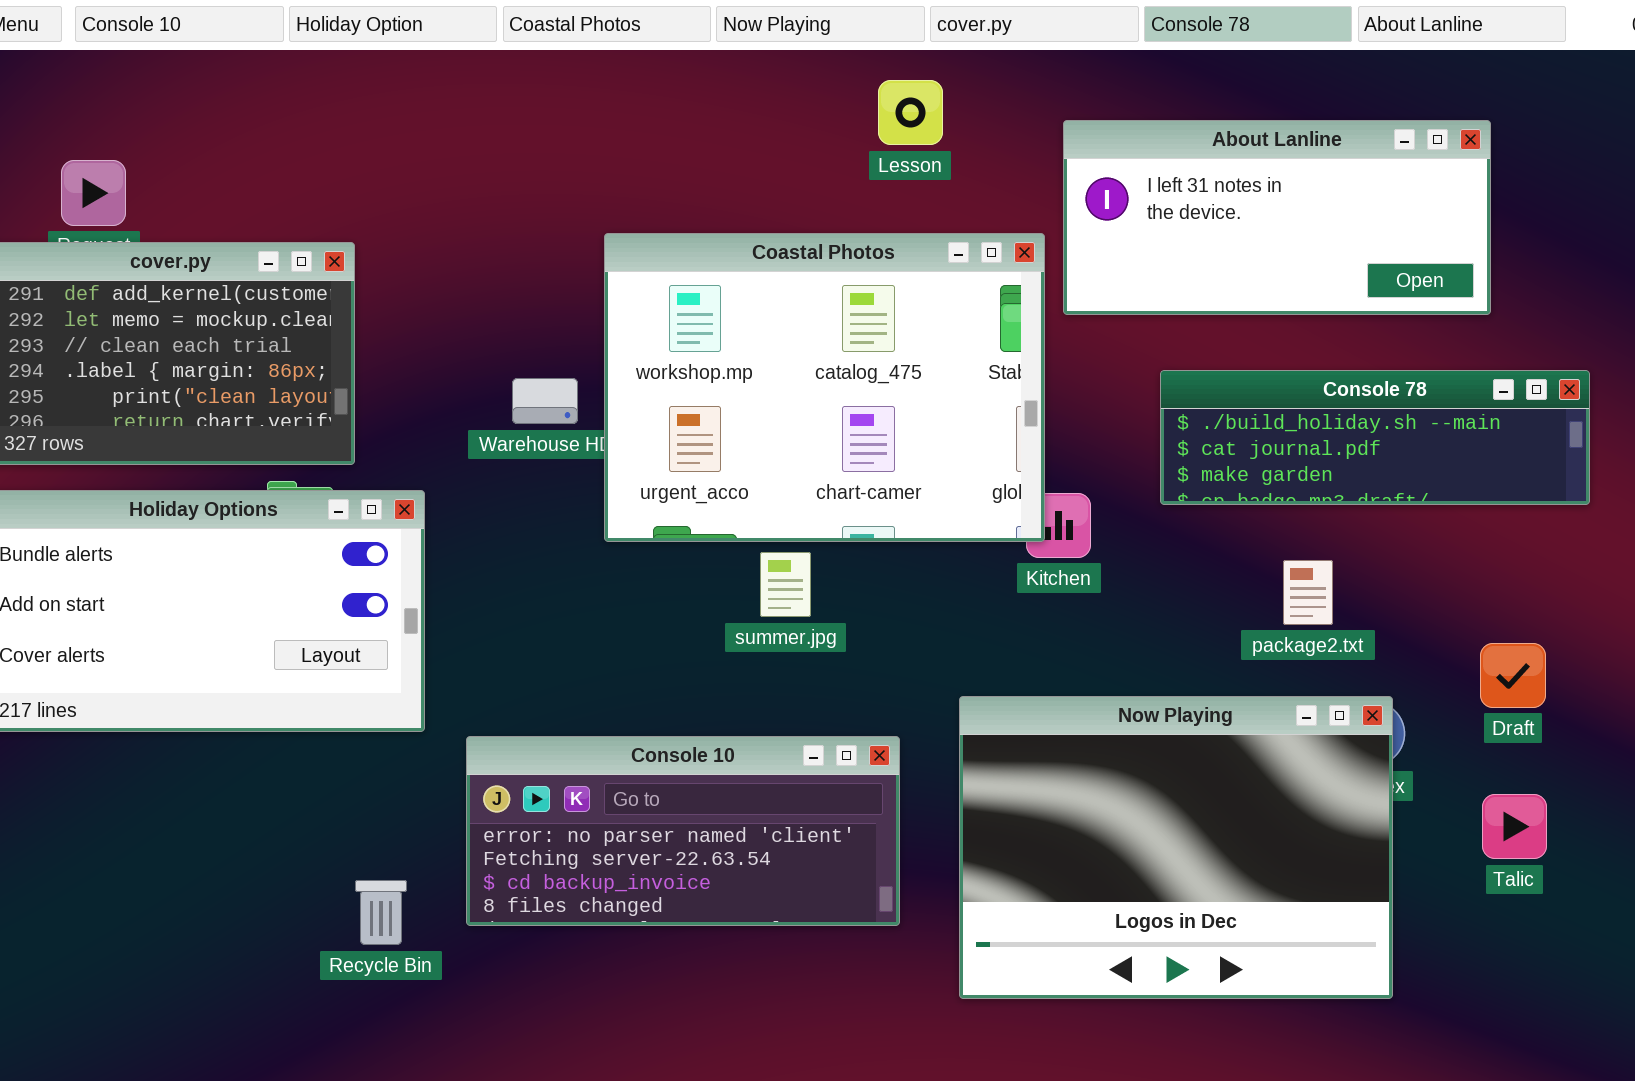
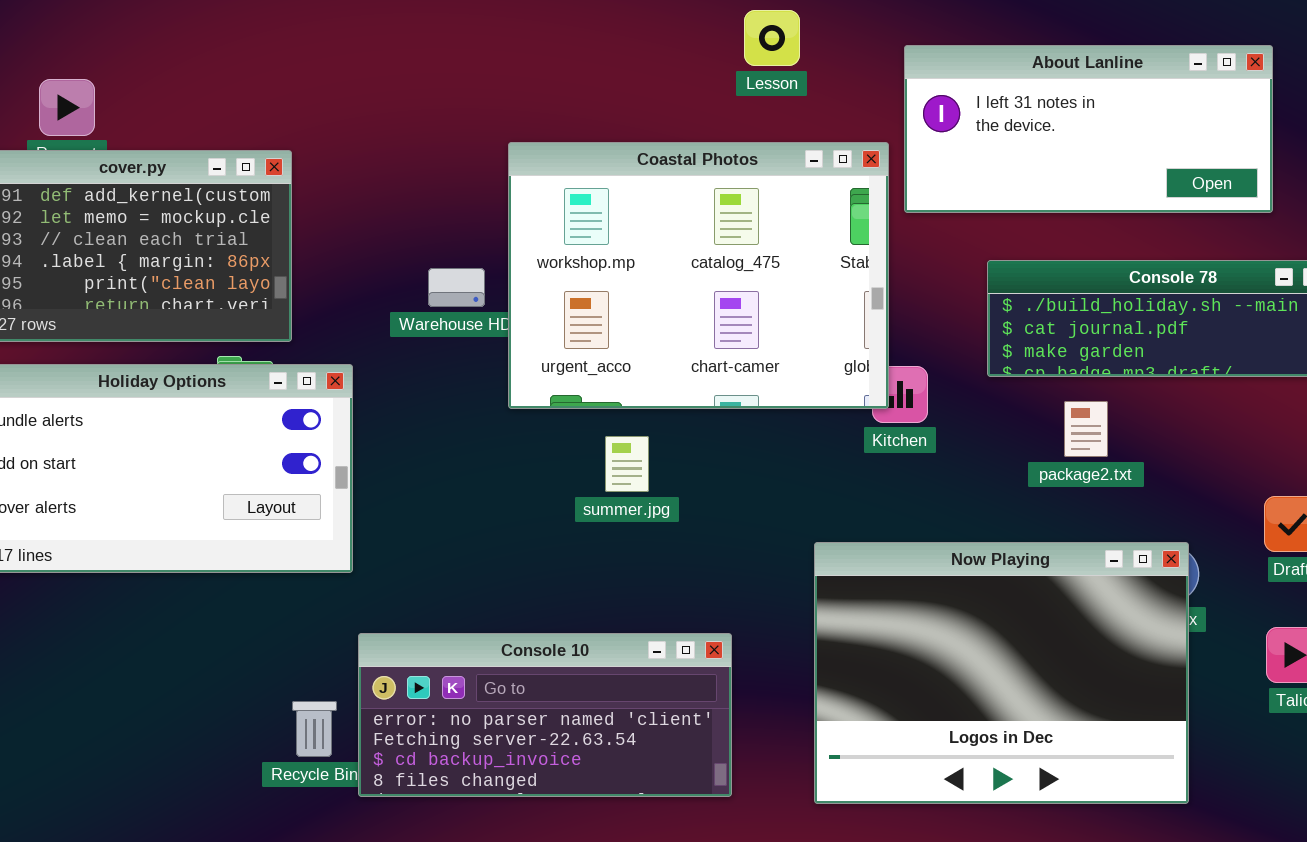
summer.jpg: [760,552,811,617] -> [605,436,649,492], moved
package2.txt: [1283,560,1333,625] -> [1064,401,1108,457], moved
Console 10: [466,736,900,926] -> [358,633,732,797], moved

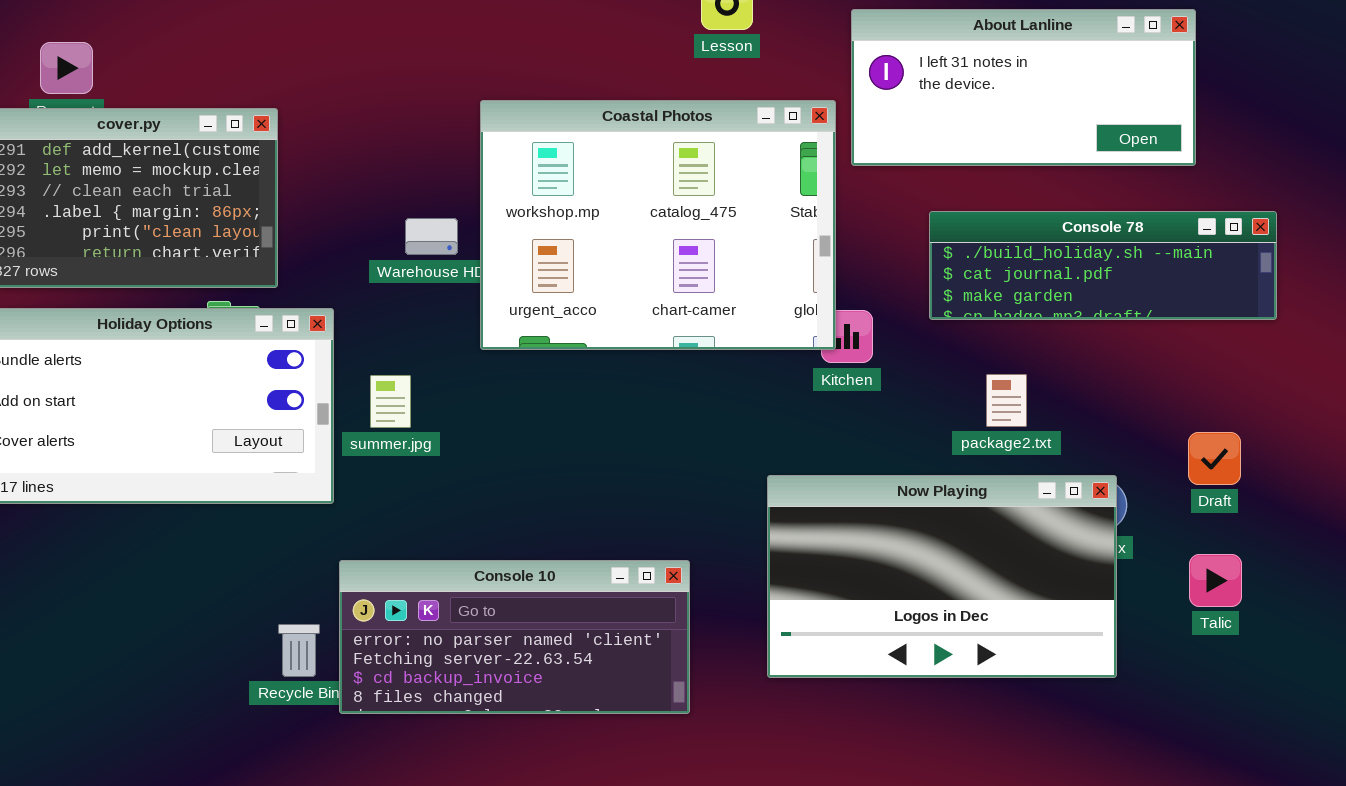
package2.txt: [1064,401,1108,457] -> [986,374,1027,427], moved
summer.jpg: [605,436,649,492] -> [370,375,411,428], moved
Now Playing: [814,542,1189,804] -> [767,475,1117,678], resized

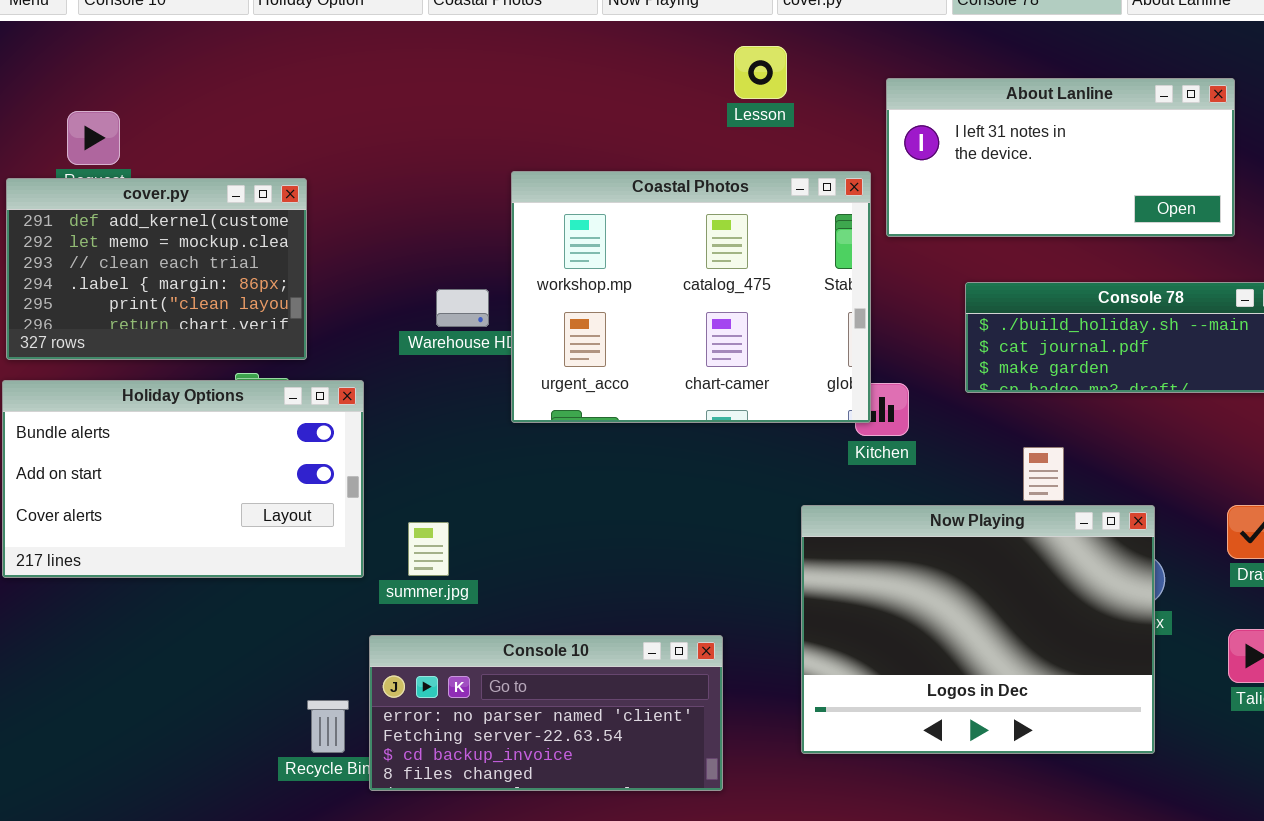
summer.jpg: [370,375,411,428] -> [408,522,449,576], moved
Now Playing: [767,475,1117,678] -> [801,505,1155,754], resized

